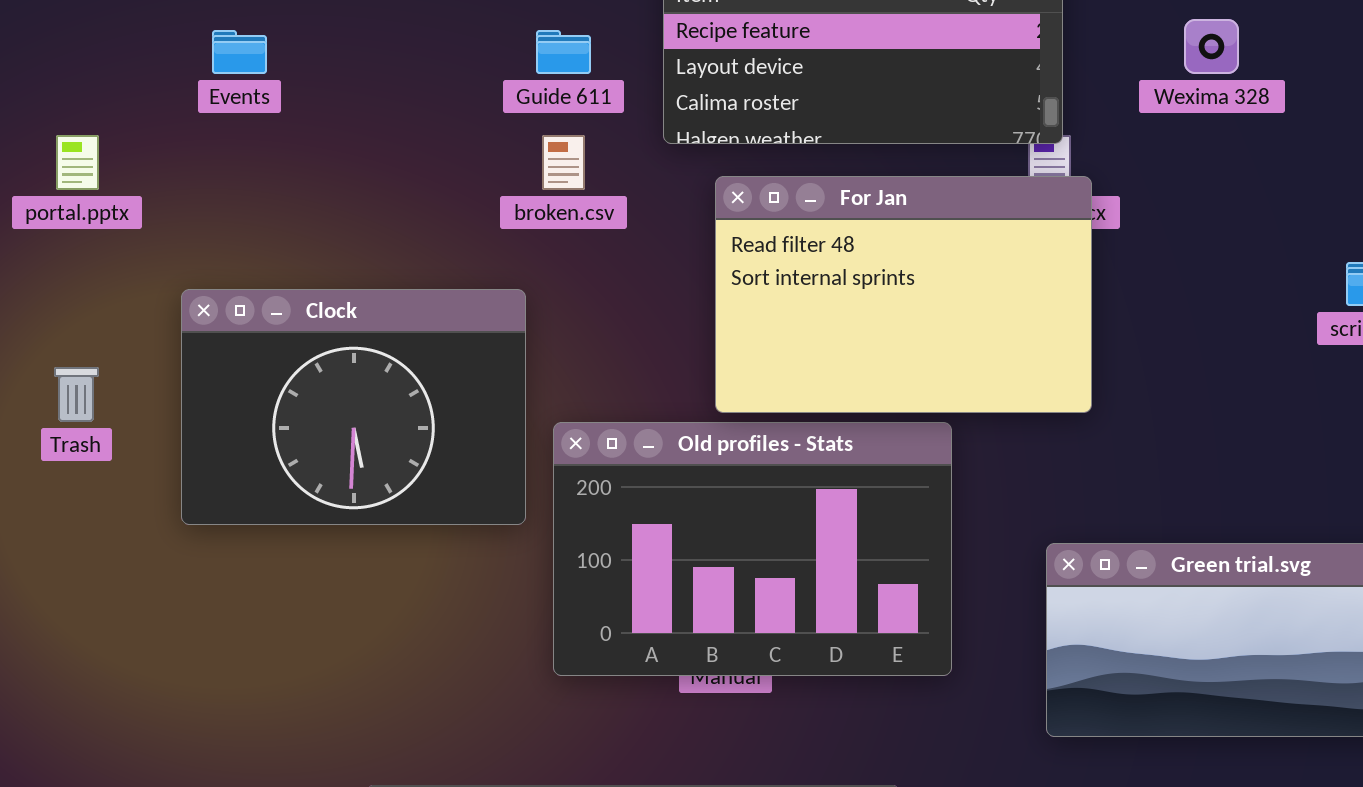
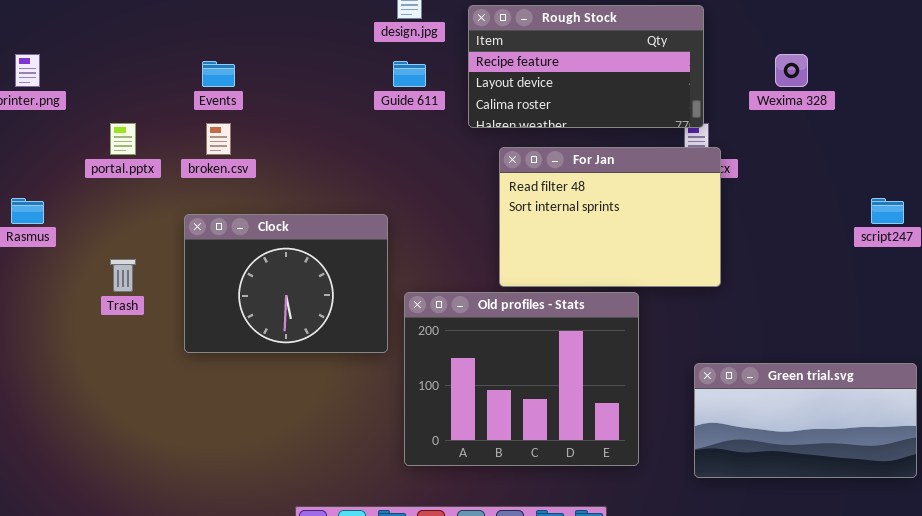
broken.csv: [542,135,585,190] -> [206,123,231,155], moved
Old profiles - Stats: [553,422,952,676] -> [404,292,639,466], resized

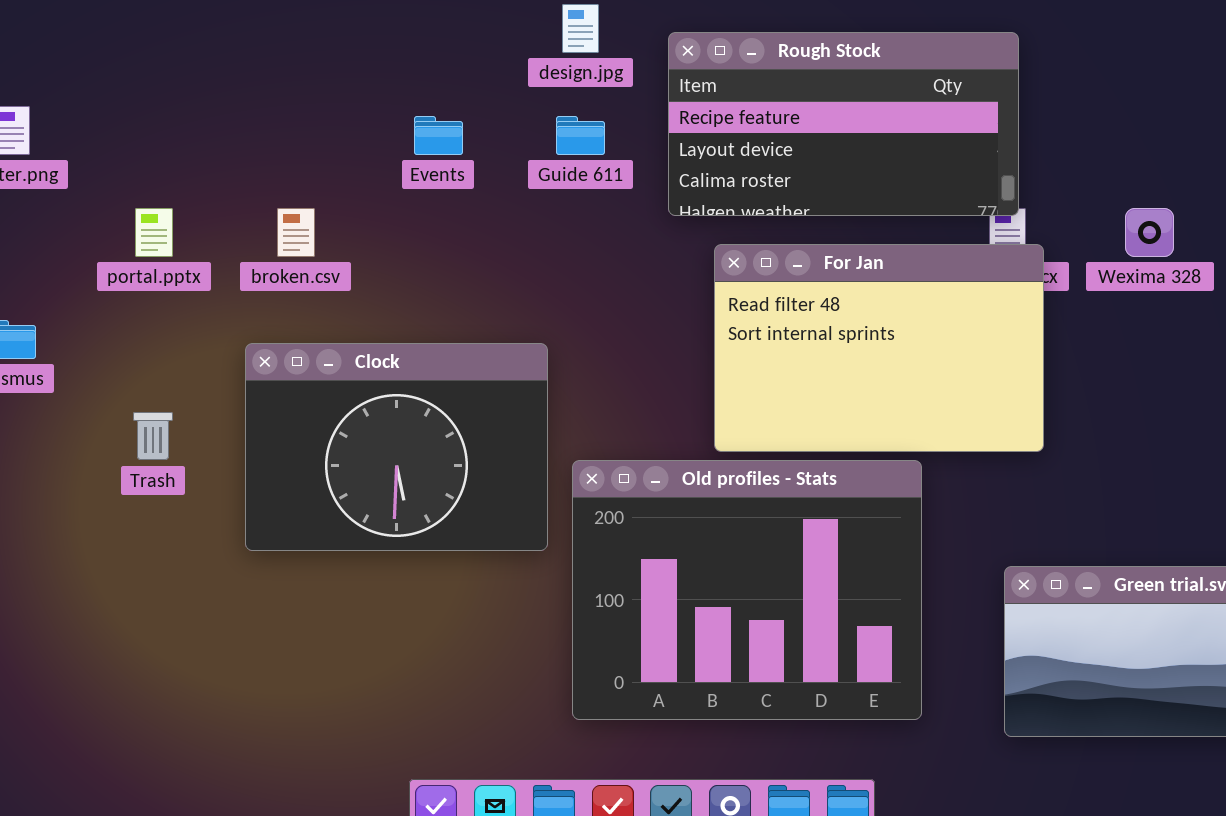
Wexima 328: [775,54,808,87] -> [1125,208,1174,257], moved
Events: [202,61,235,87] -> [414,116,463,155], moved

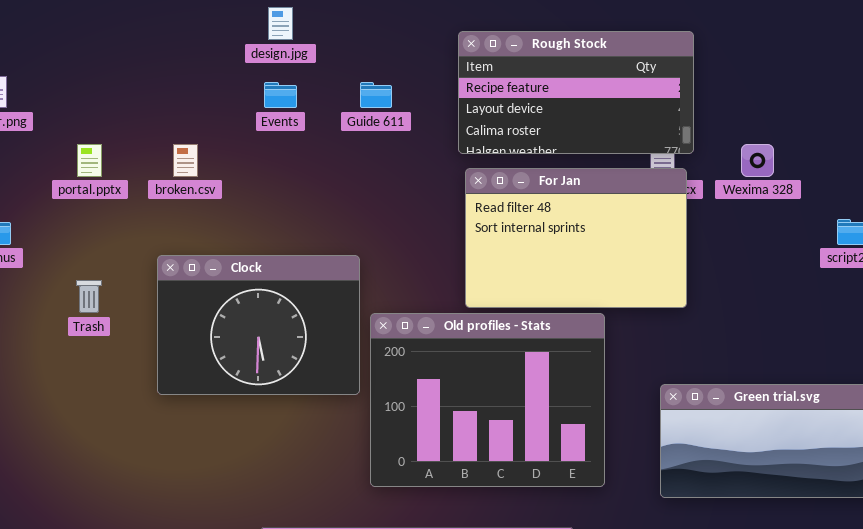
design.jpg: [562,4,599,53] -> [268,7,293,40], moved
Rough Stock: [668,32,1019,216] -> [458,31,694,154], moved
Clock: [245,343,548,551] -> [157,255,360,395], moved

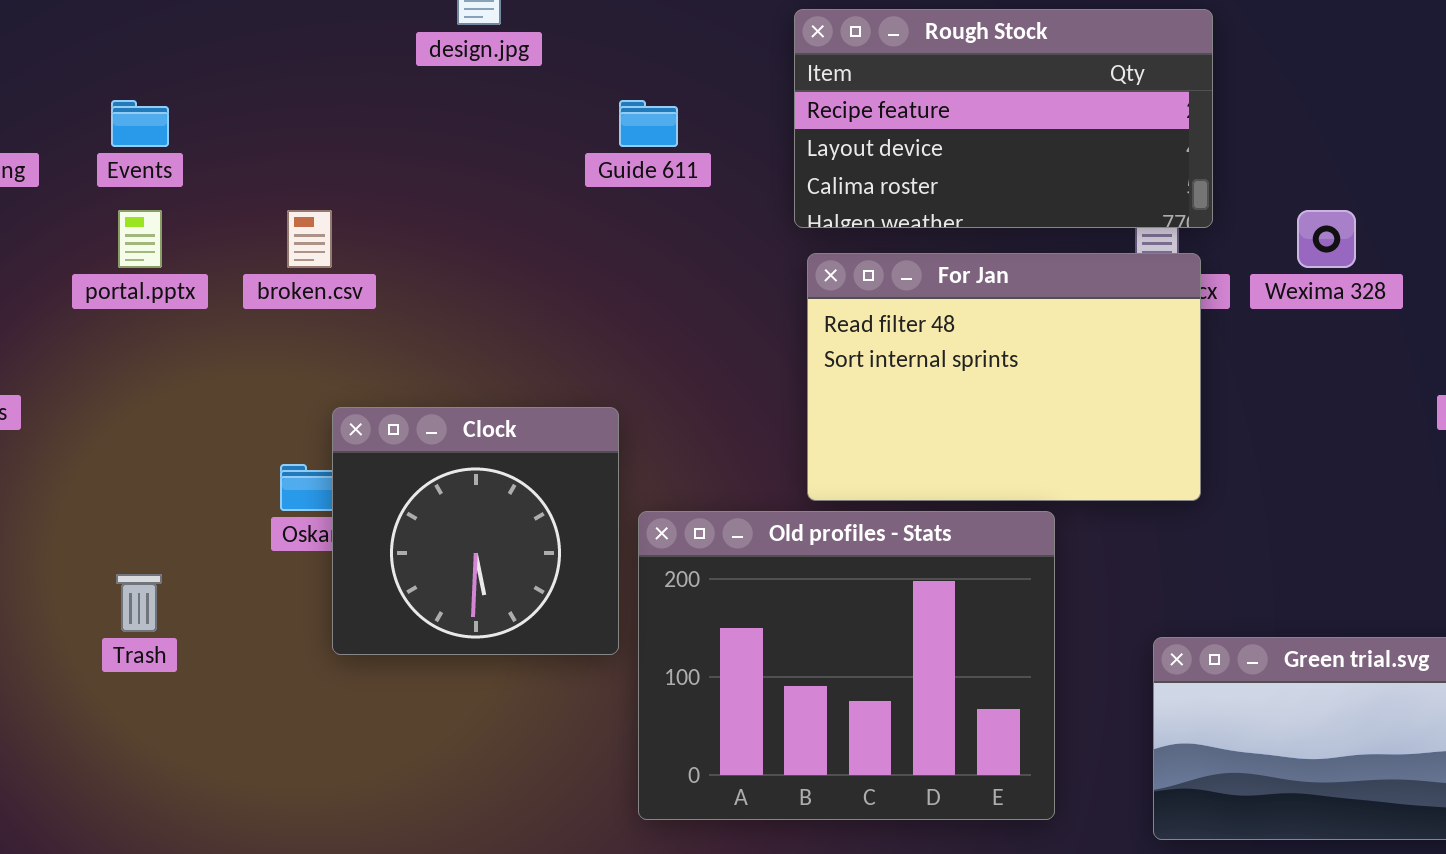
Events: [264,82,297,108] -> [111,100,169,147], moved
Clock: [157,255,360,395] -> [332,407,619,655], resized
Trash: [76,280,102,313] -> [116,574,162,632], moved

